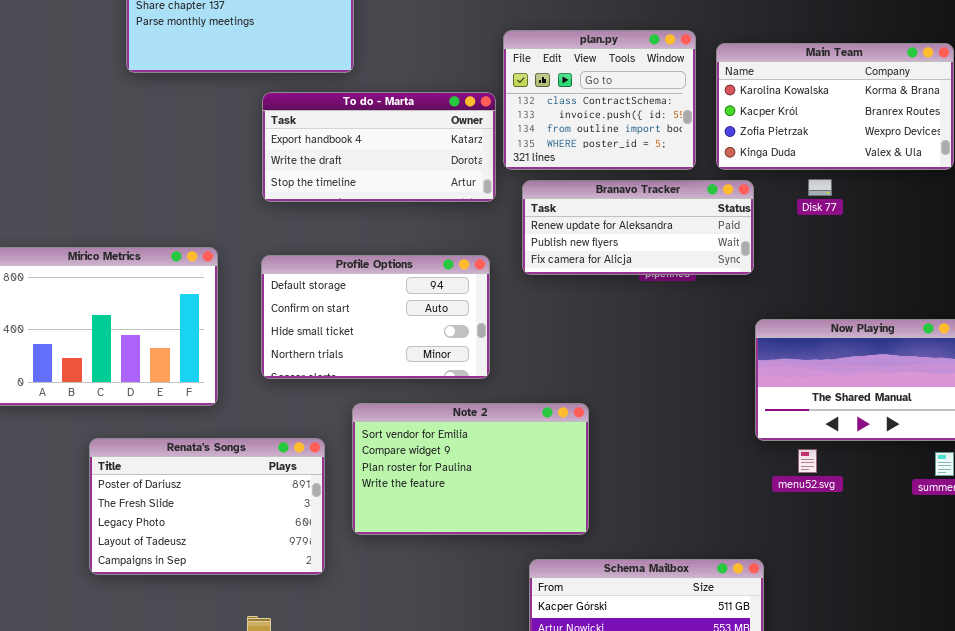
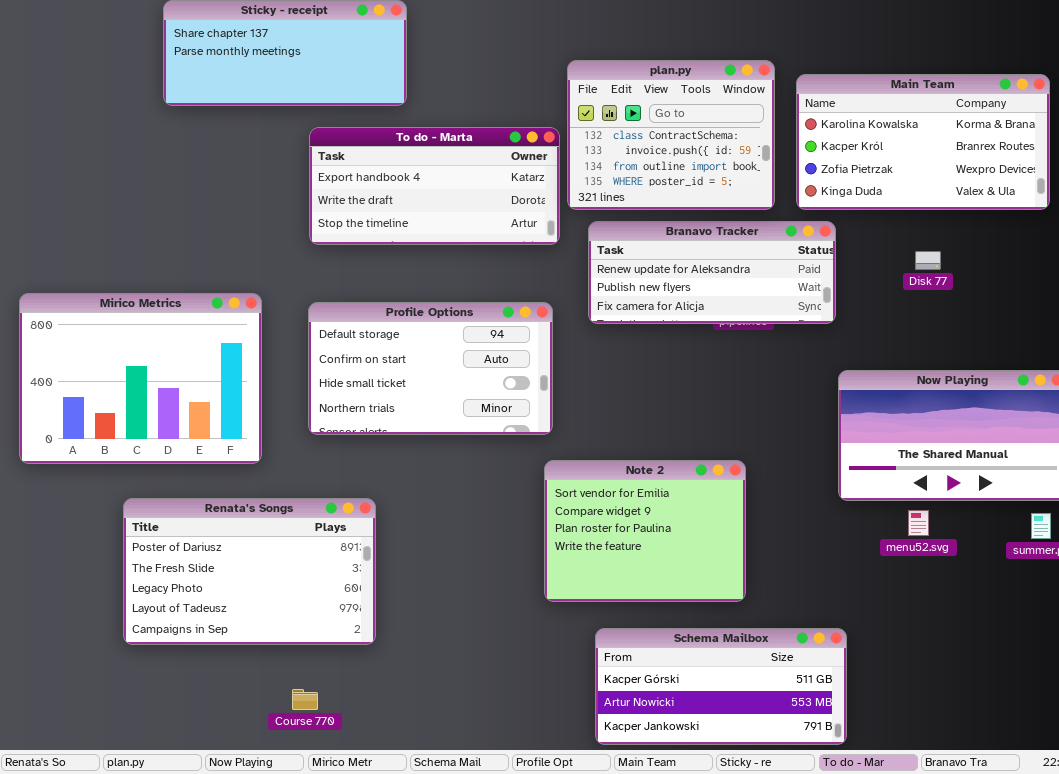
Disk 77: [808,179,832,196] -> [915,251,941,270], moved
Note 2: [352,403,589,535] -> [544,460,746,602], moved, resized
menu52.svg: [798,449,817,473] -> [908,510,929,536], moved

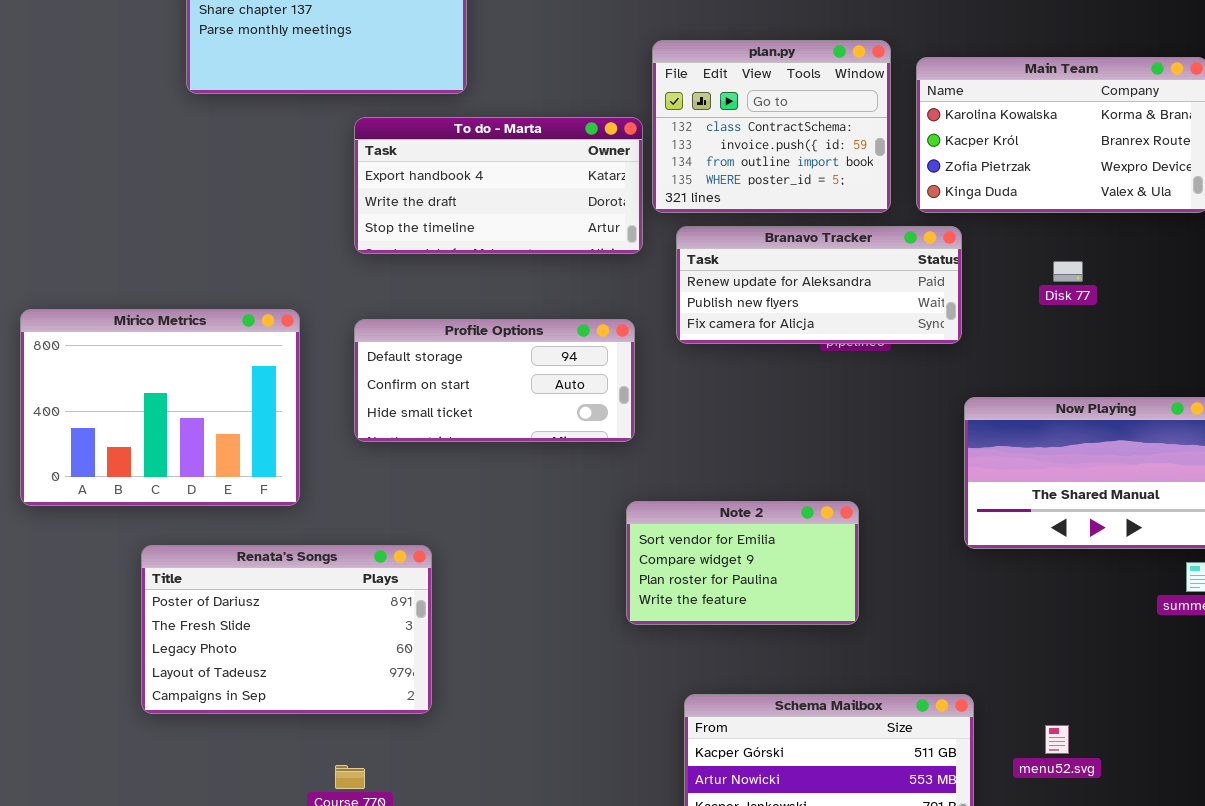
Profile Options: [308,302,553,435] -> [354,319,635,442], resized
Note 2: [544,460,746,602] -> [626,501,859,625], resized
menu52.svg: [908,510,929,536] -> [1045,725,1069,754], moved

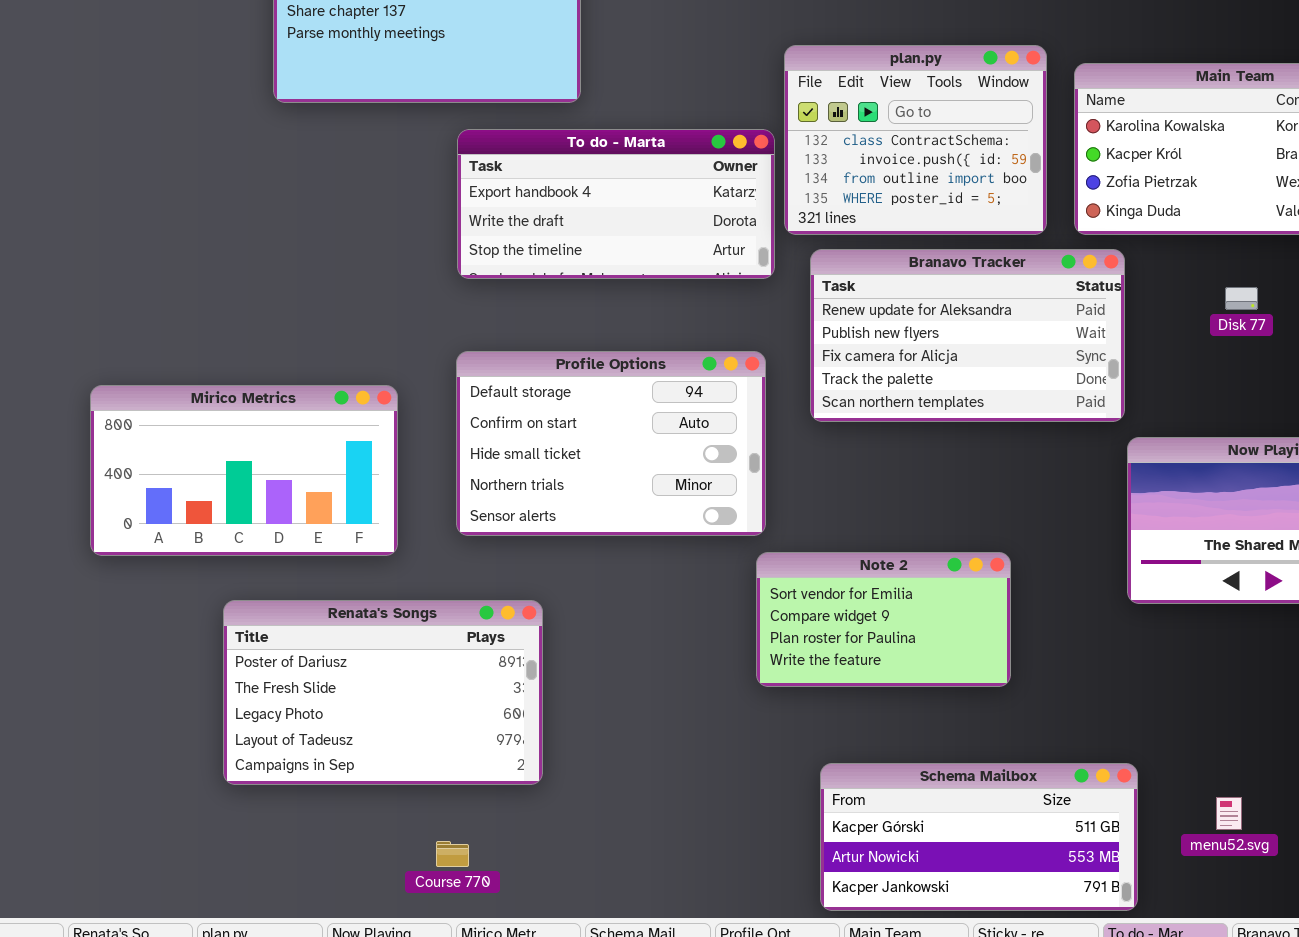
Branavo Tracker: [676,226,962,344] -> [810,249,1125,422], resized
Mirico Metrics: [20,309,300,506] -> [90,385,398,556], resized
Profile Options: [354,319,635,442] -> [456,351,766,536], resized

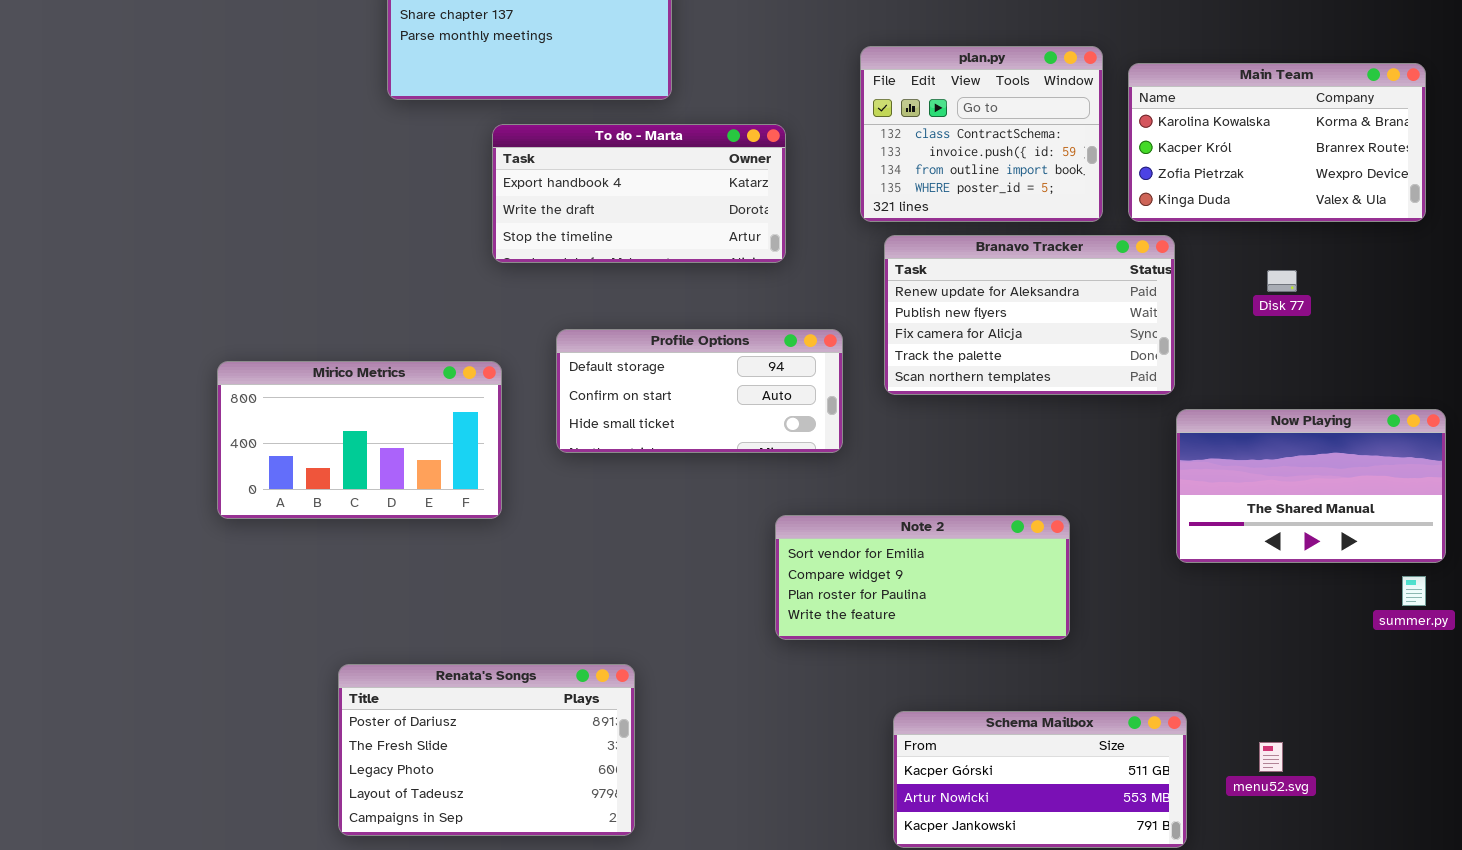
To do - Marta: [457,129,775,279] -> [492,124,786,263], moved
Profile Options: [456,351,766,536] -> [556,329,843,453], resized
Note 2: [756,552,1011,687] -> [775,515,1070,640], resized
Renata's Songs: [223,600,543,785] -> [338,664,635,836], moved

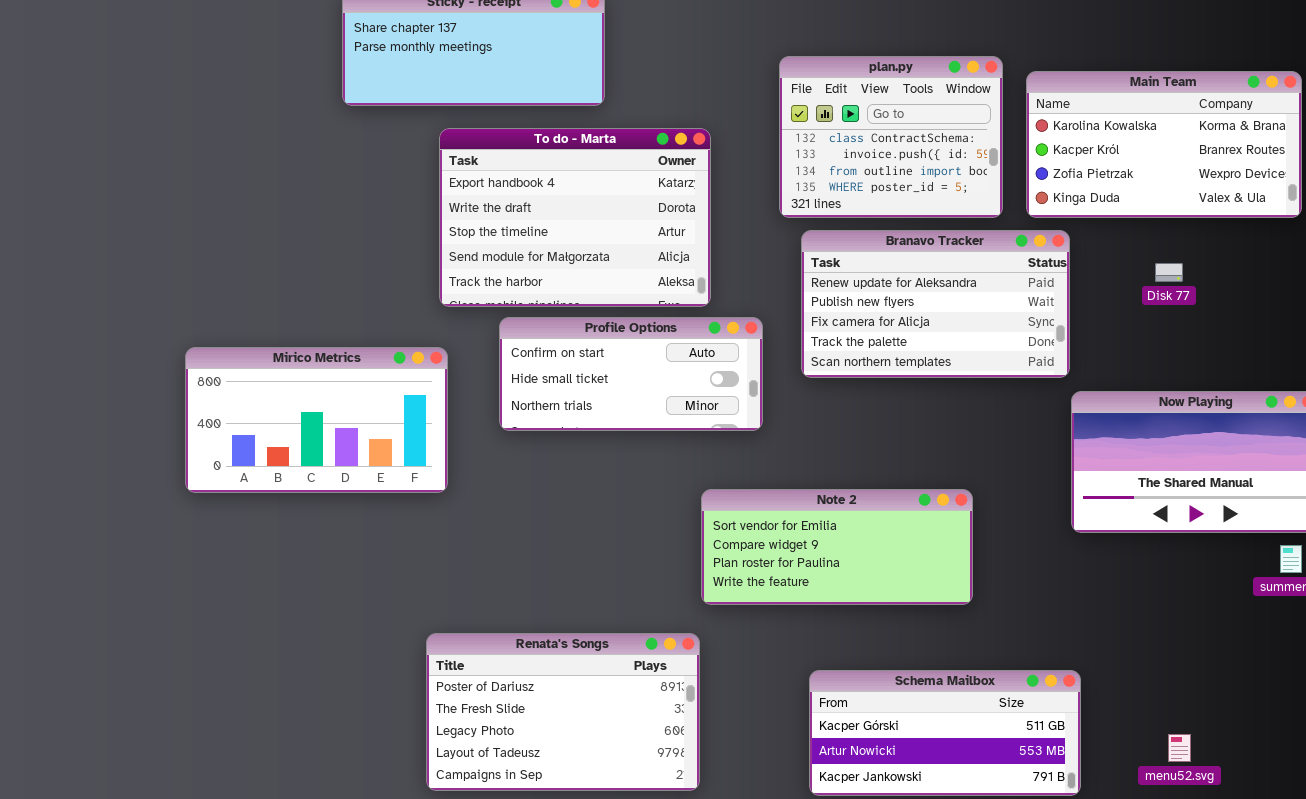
To do - Marta: [492,124,786,263] -> [439,128,711,307], resized
Profile Options: [556,329,843,453] -> [499,317,763,431], scrolled down 1 row
Renata's Songs: [338,664,635,836] -> [426,633,700,791], moved
menu52.svg: [1259,742,1283,772] -> [1168,734,1191,762], moved

